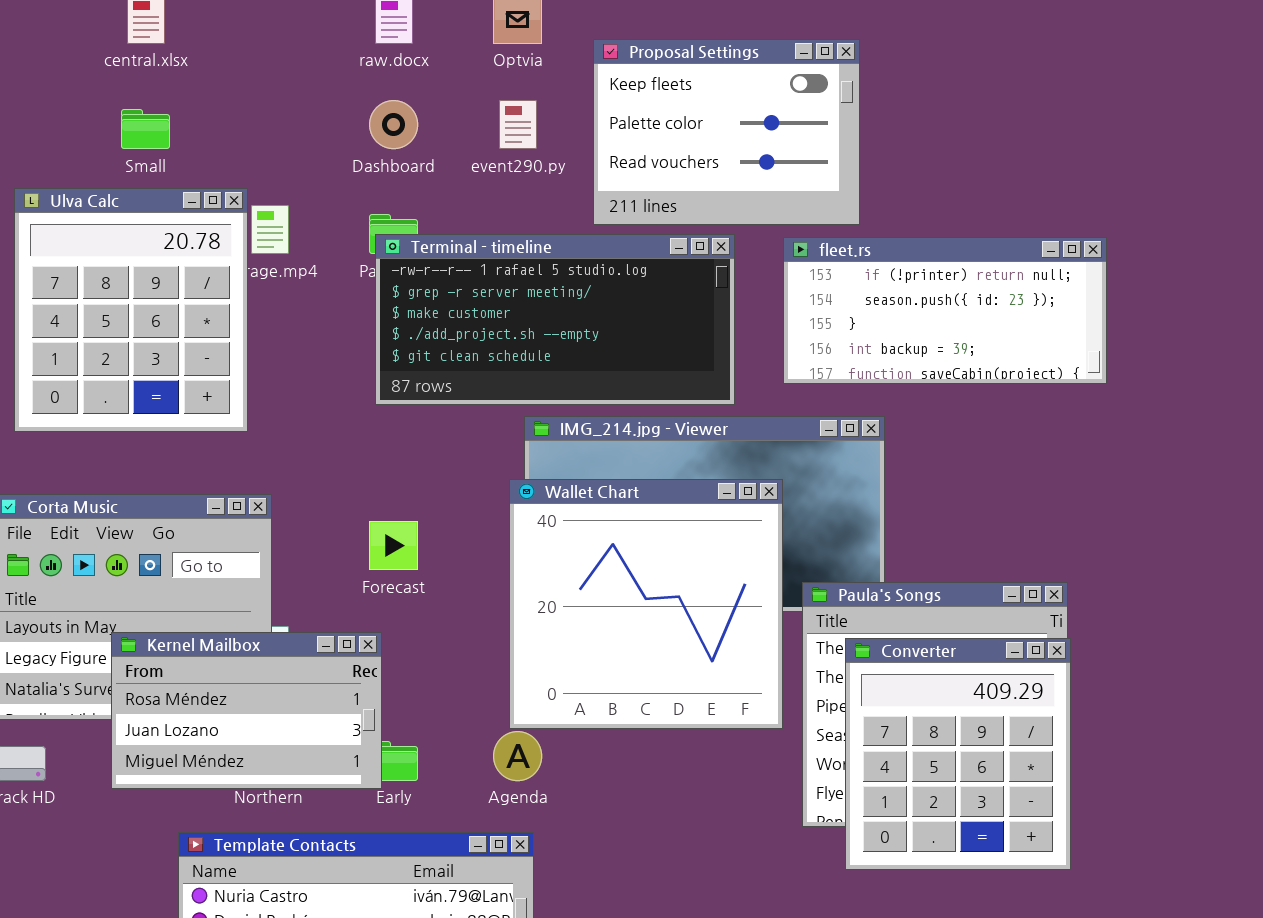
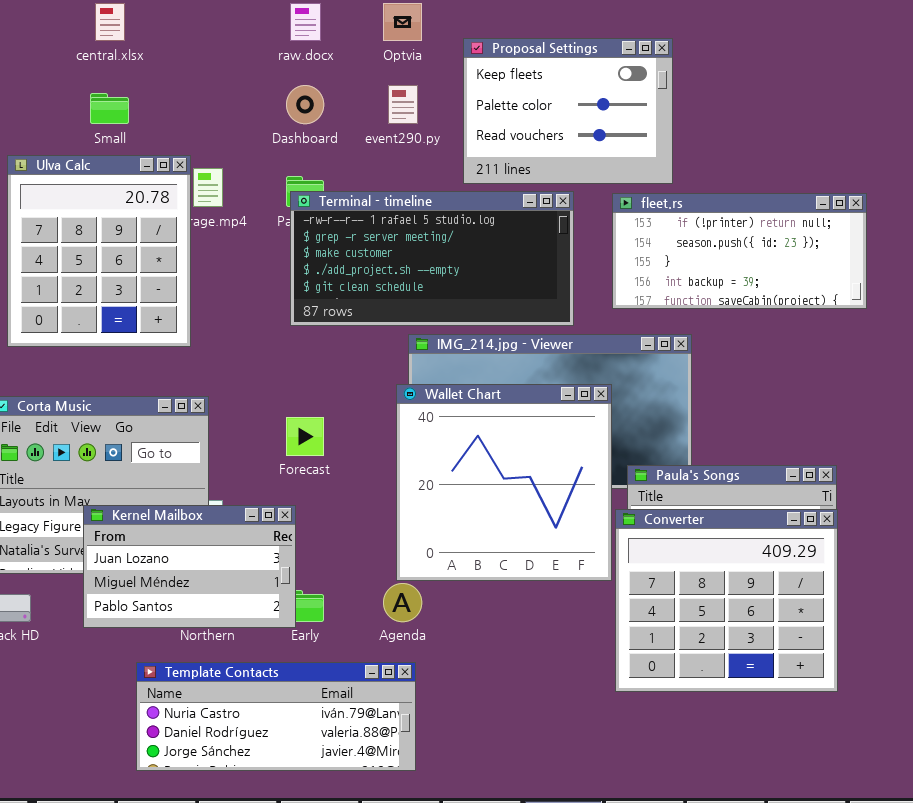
Kernel Mailbox: [111,632,382,789] -> [83,505,296,628], scrolled down 1 row
Converter: [845,638,1071,870] -> [615,509,838,692], resized

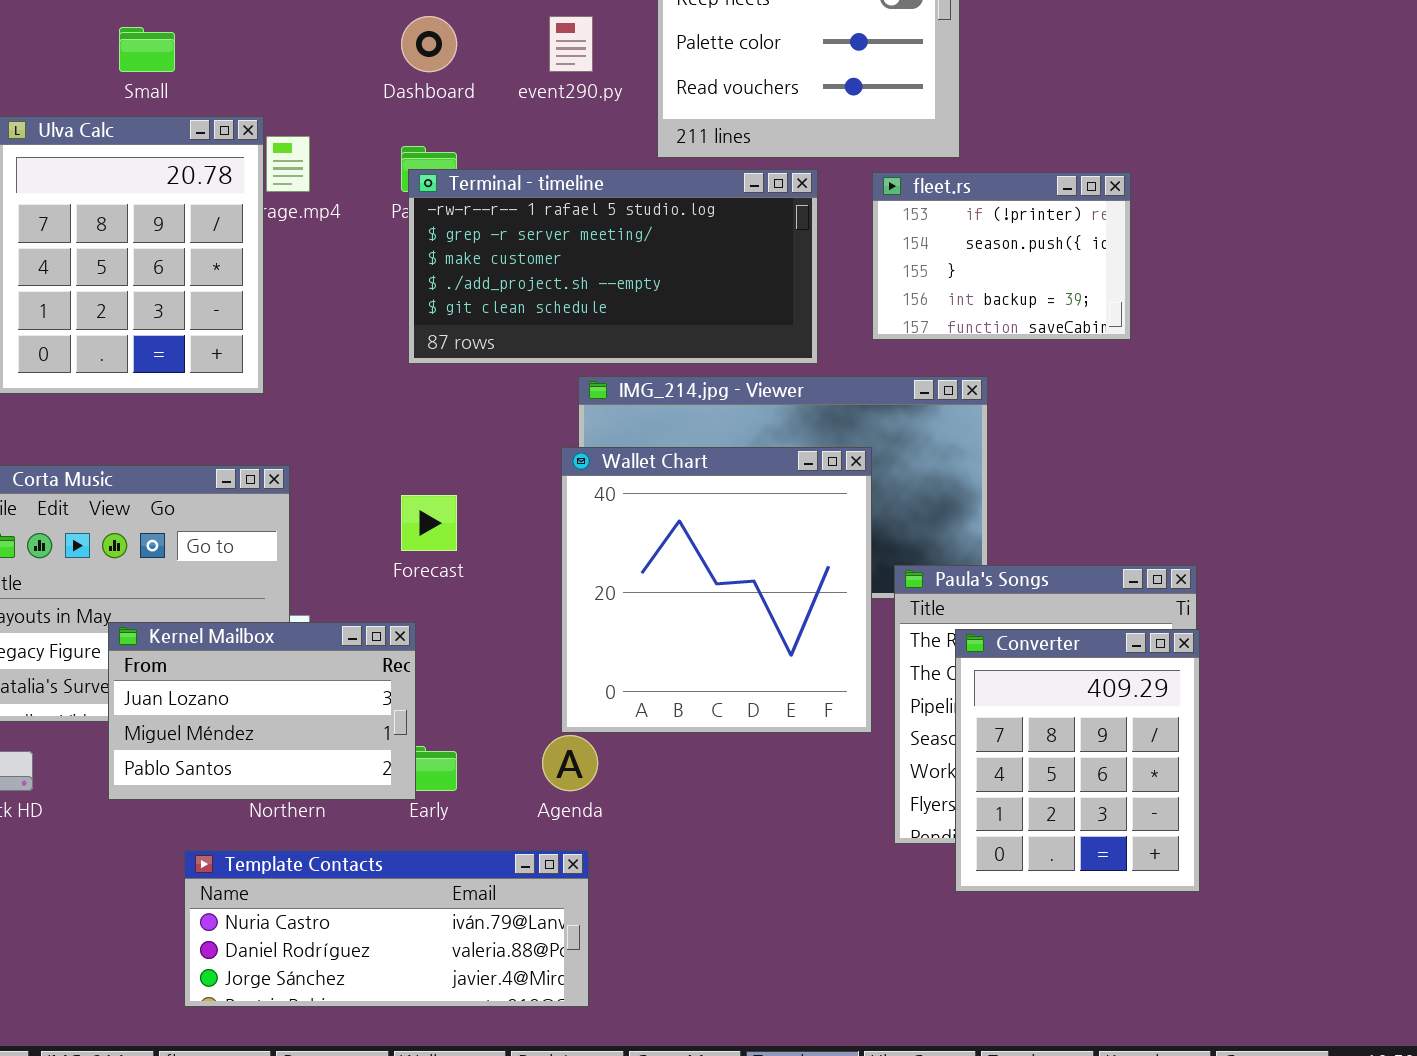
fleet.rs: [612,193,867,309] -> [872,172,1131,340], resized
Converter: [615,509,838,692] -> [955,629,1200,892], resized

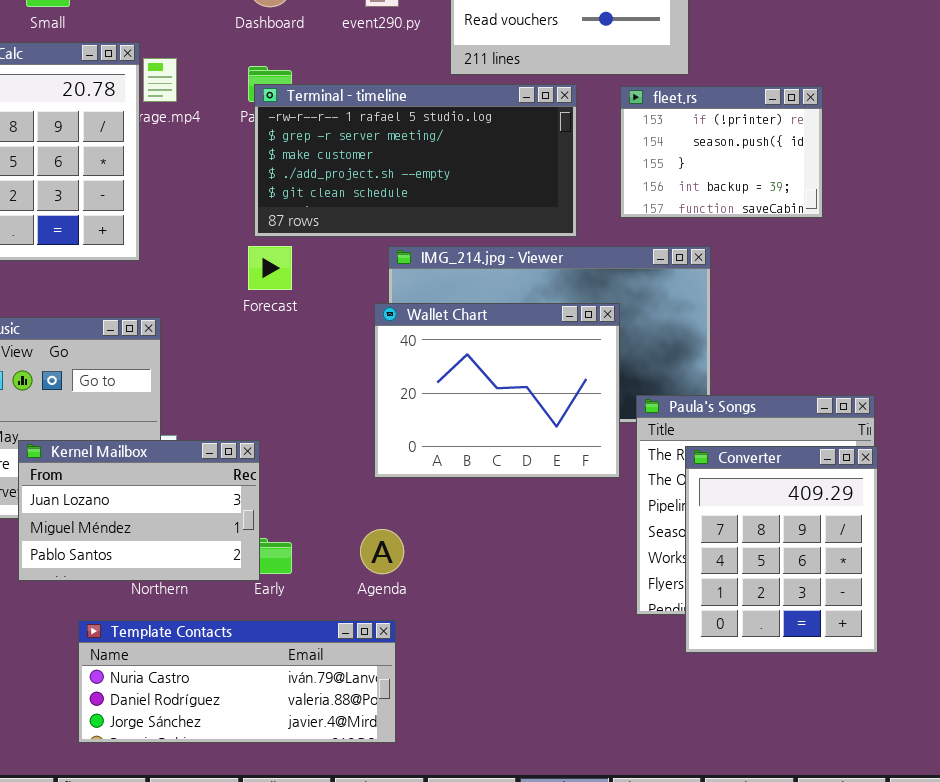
Wallet Chart: [561,447,872,733] -> [374,303,620,478], resized
Forecast: [401,495,457,551] -> [248,246,292,290], moved

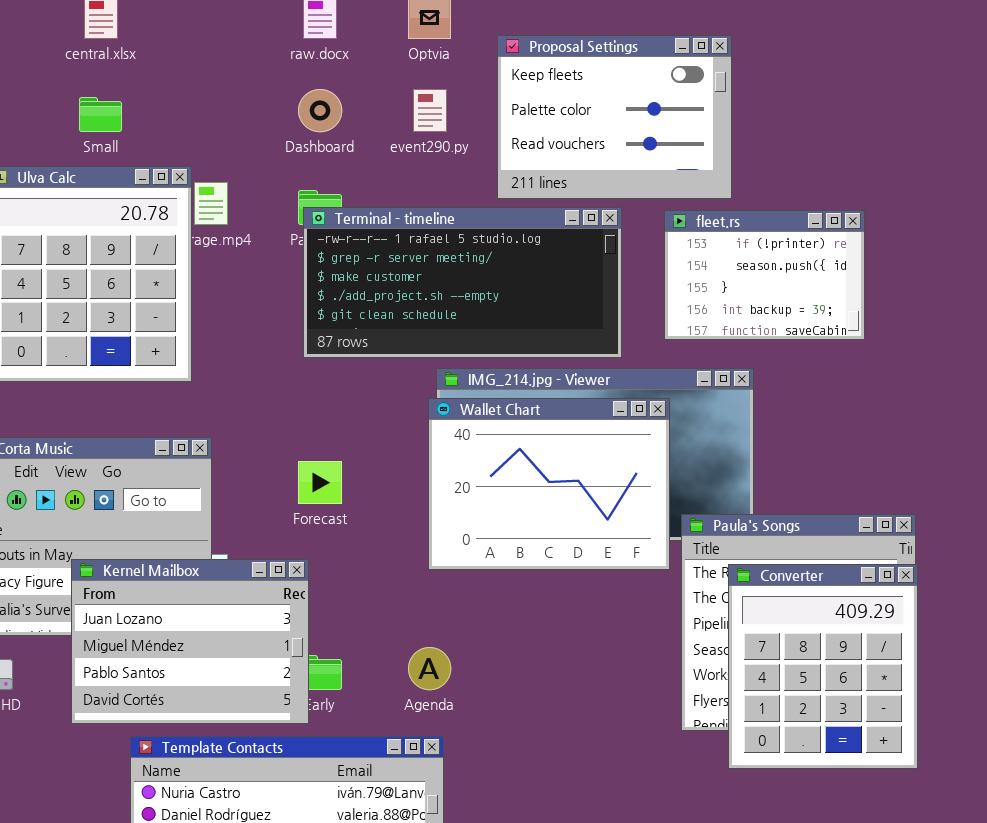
Forecast: [248,246,292,290] -> [298,461,342,504], moved
Wallet Chart: [374,303,620,478] -> [428,398,670,570], moved
Kernel Mailbox: [18,440,260,581] -> [71,559,309,724], resized

